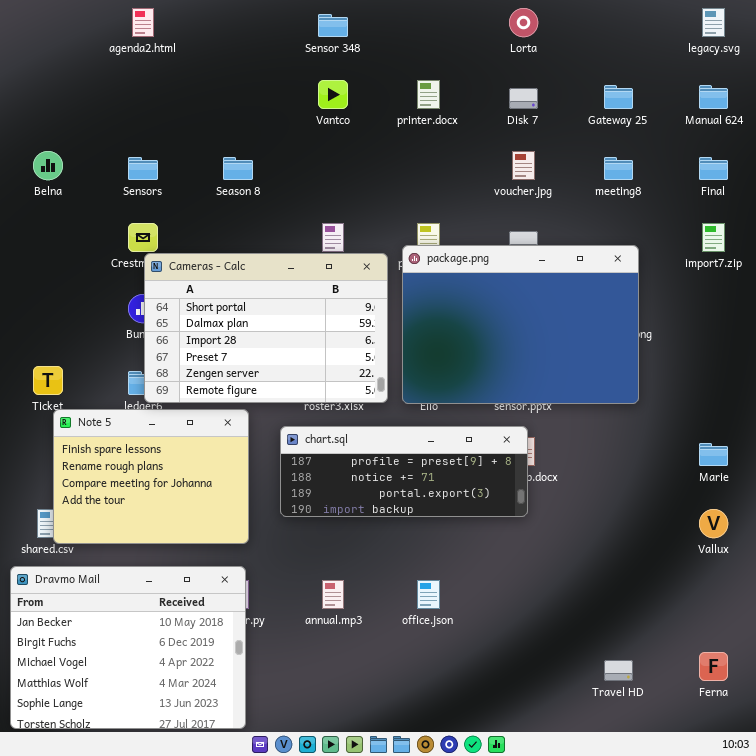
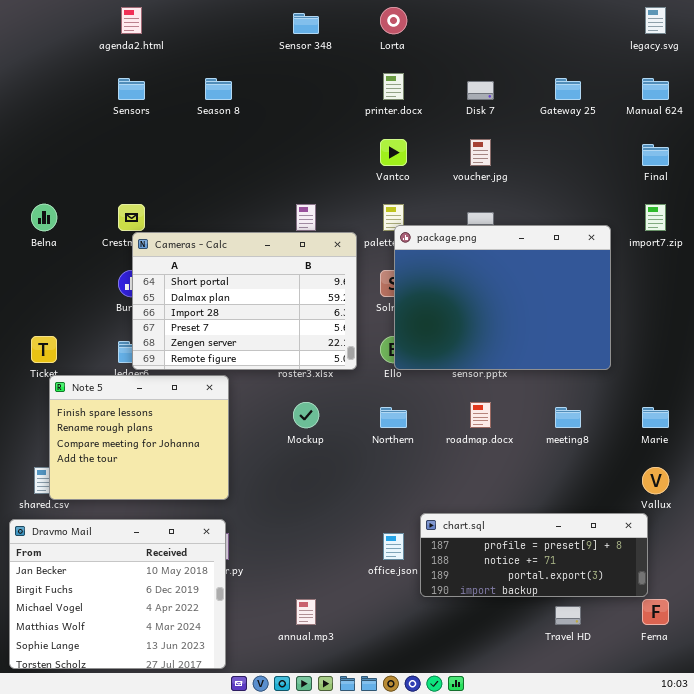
Lorta: [509,8,538,37] -> [380,7,407,34], moved
Vantco: [318,80,348,109] -> [380,139,407,166], moved
Belna: [33,151,63,180] -> [31,204,57,231], moved
Sensors: [128,157,158,180] -> [118,78,145,100], moved
Season 8: [223,157,253,180] -> [205,78,232,100], moved
meeting8: [604,157,633,180] -> [555,407,581,428], moved
package.png: [402,245,639,404] -> [394,225,611,370], moved
chart.sql: [280,426,528,517] -> [420,513,648,597], moved
annual.mp3: [322,580,344,609] -> [296,599,316,625], moved

